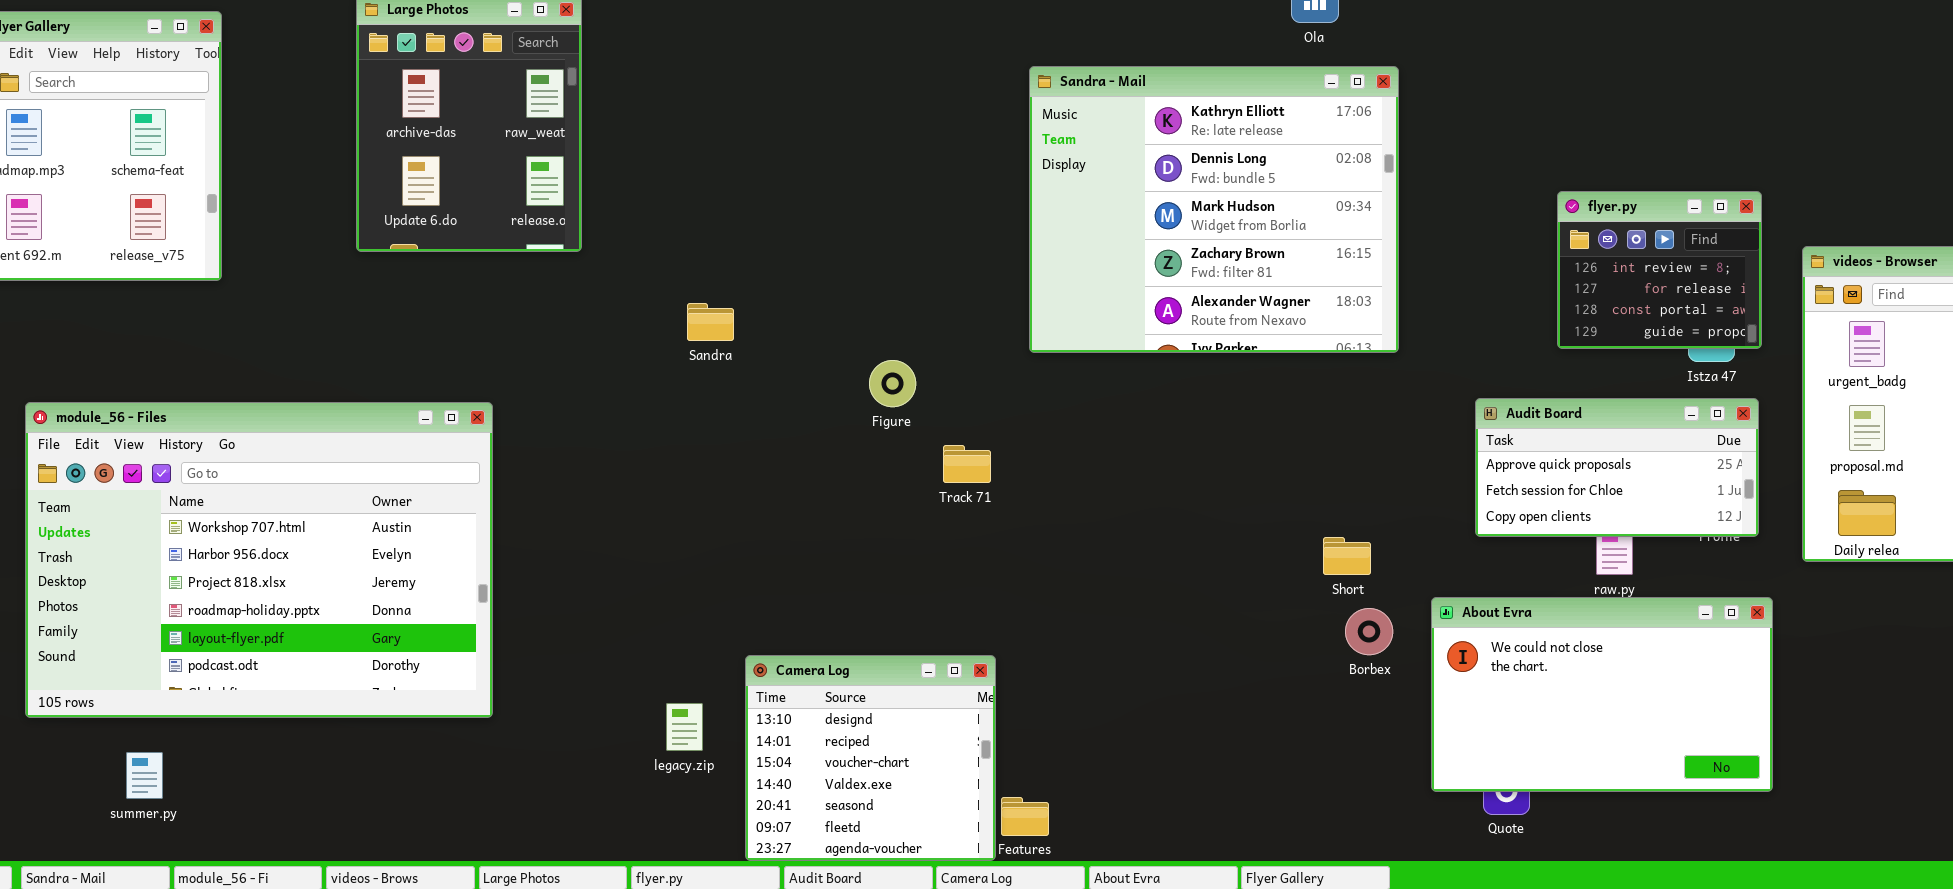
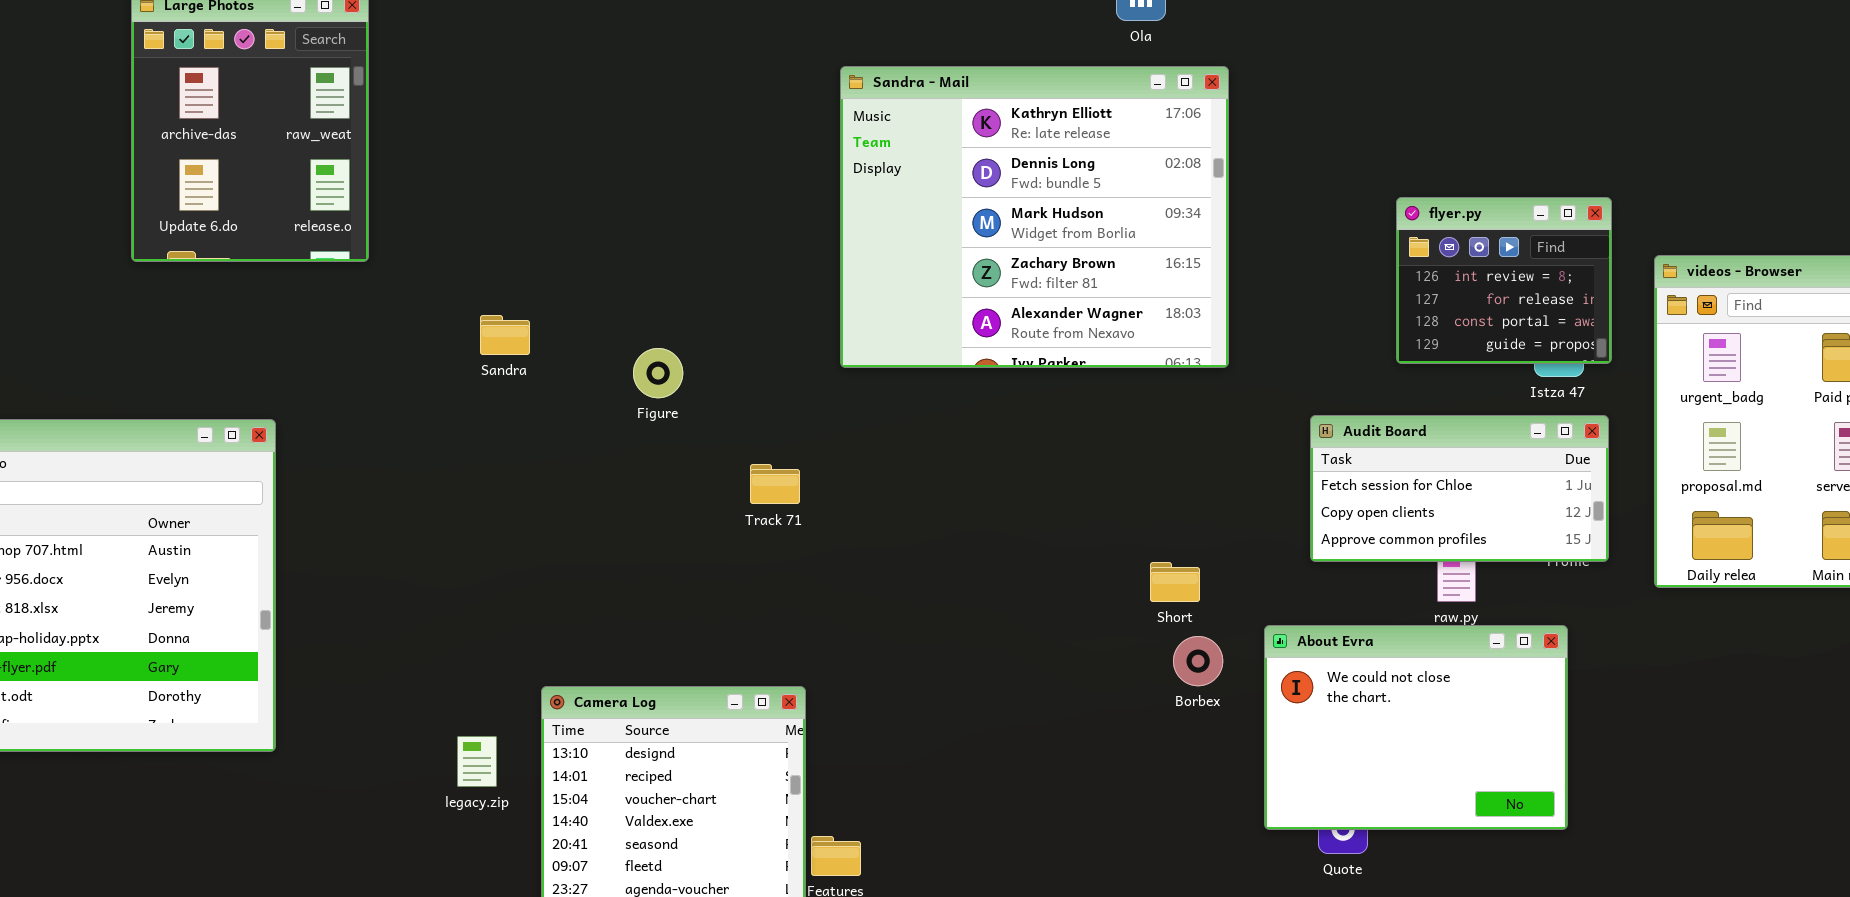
Figure: [869,360,916,407] -> [633,348,683,398], moved
Audit Board: [1475,398,1759,537] -> [1310,415,1609,562], scrolled down 1 row
About Evra: [1431,597,1773,792] -> [1264,625,1568,830], resized

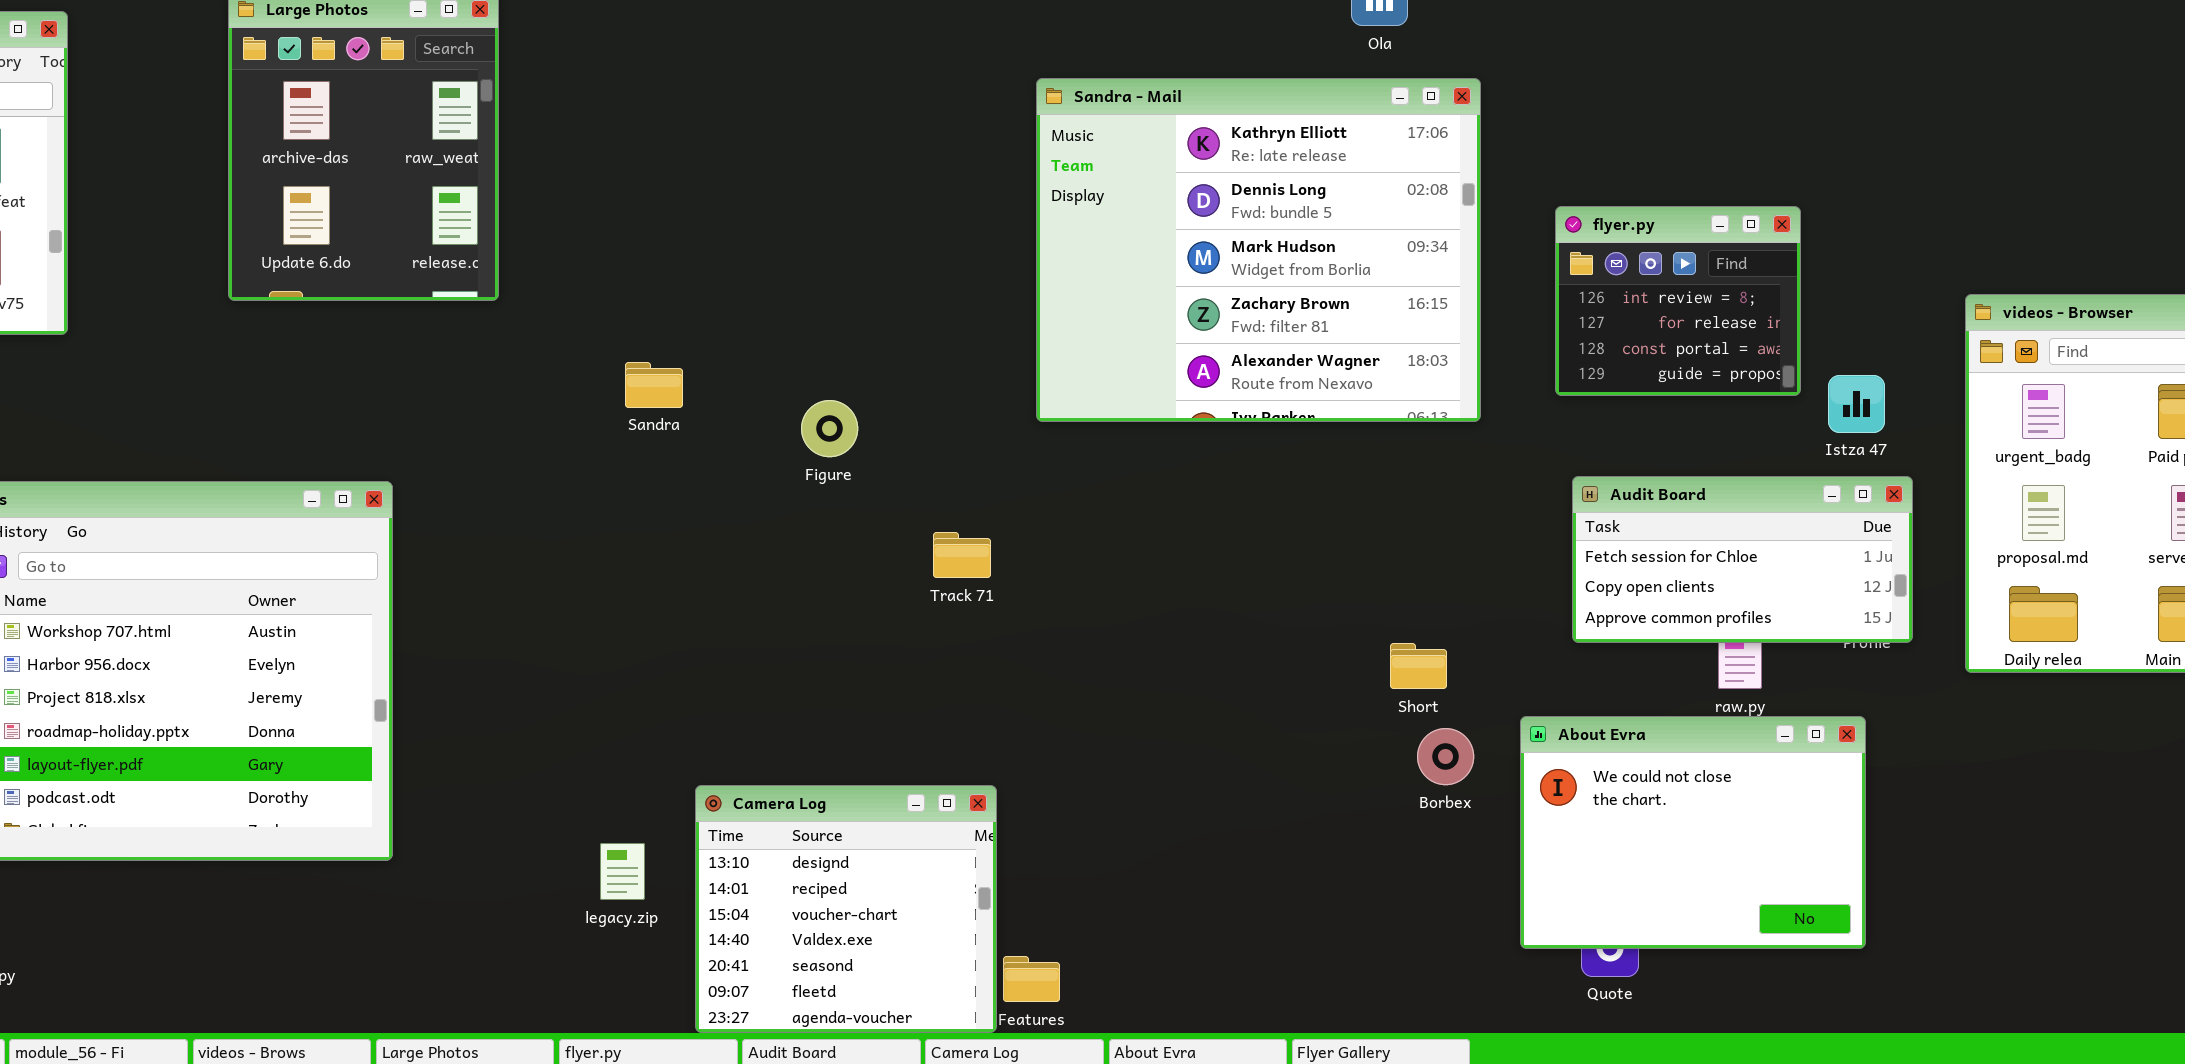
flyer.py: [1396,197,1612,364] -> [1555,206,1801,396], moved

